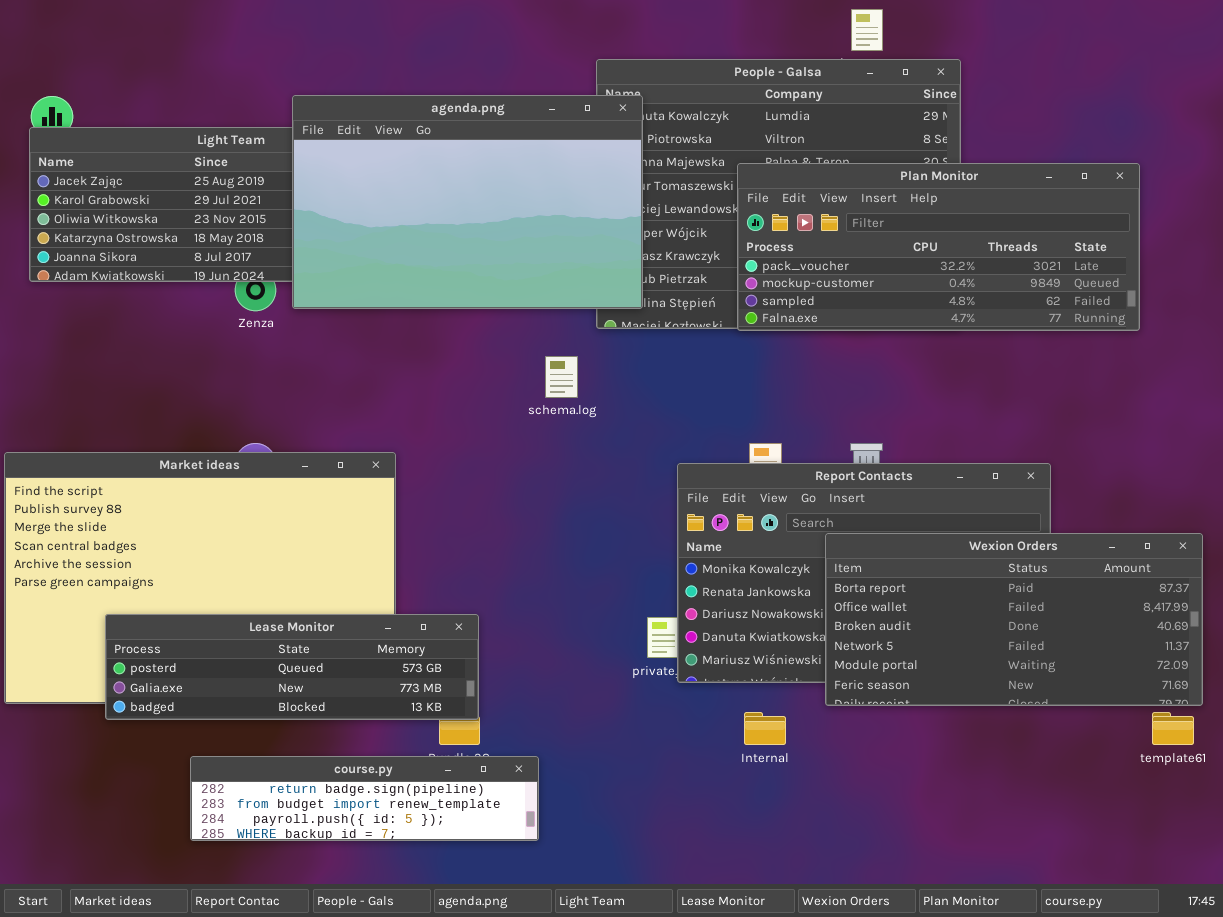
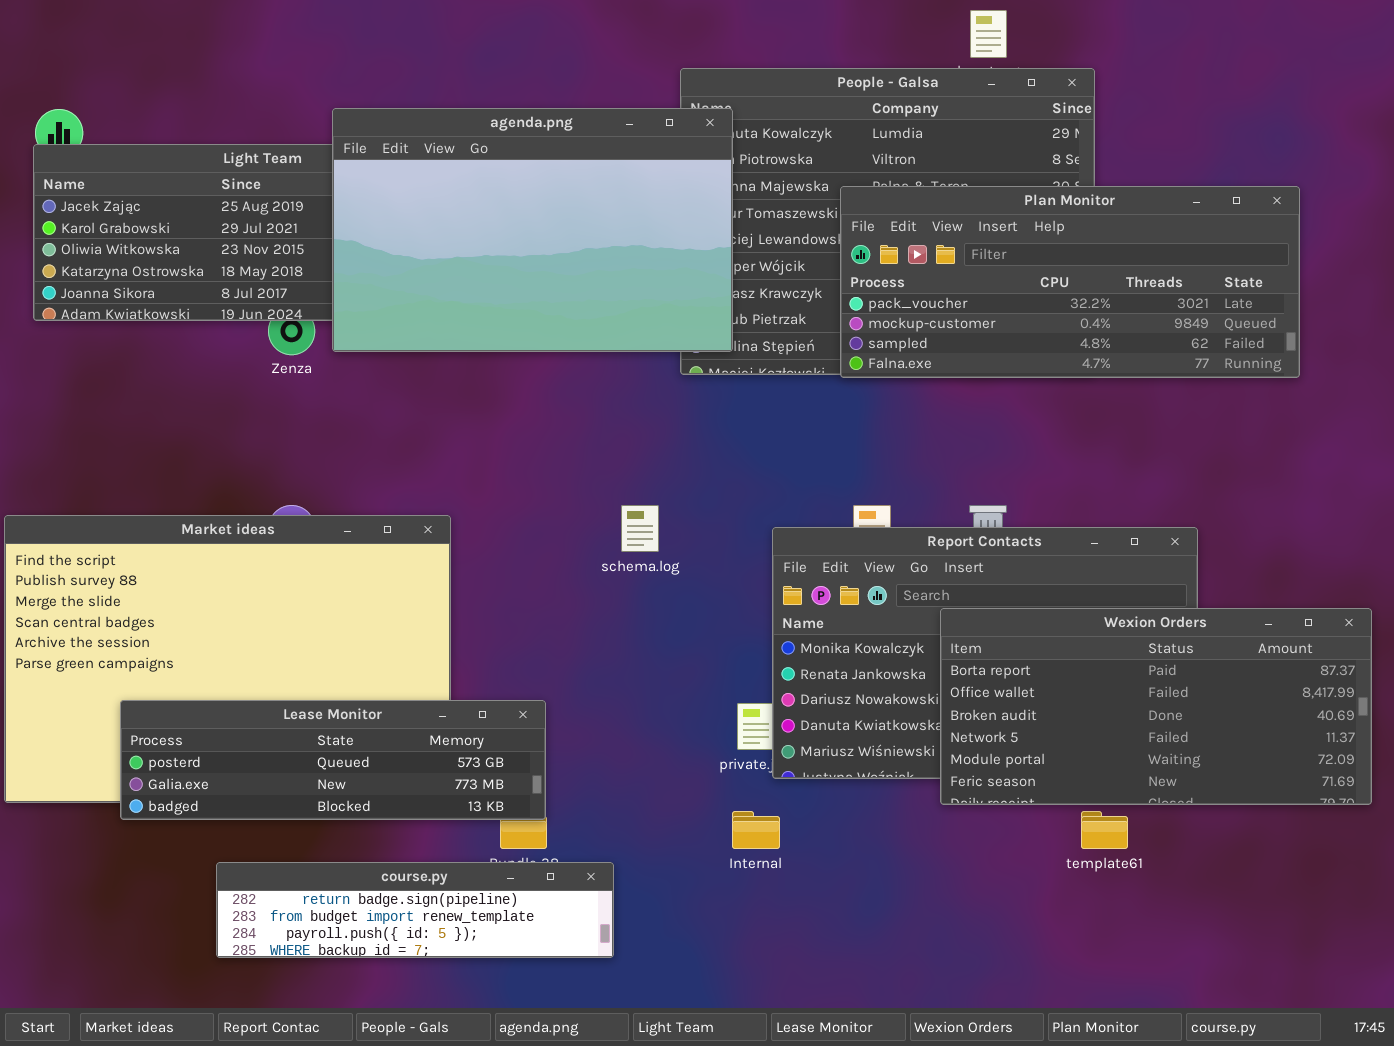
schema.log: [545,356,578,398] -> [621,505,659,552], moved
Internal: [744,712,786,745] -> [732,811,780,849], moved
template61: [1152,712,1194,745] -> [1081,811,1128,849], moved

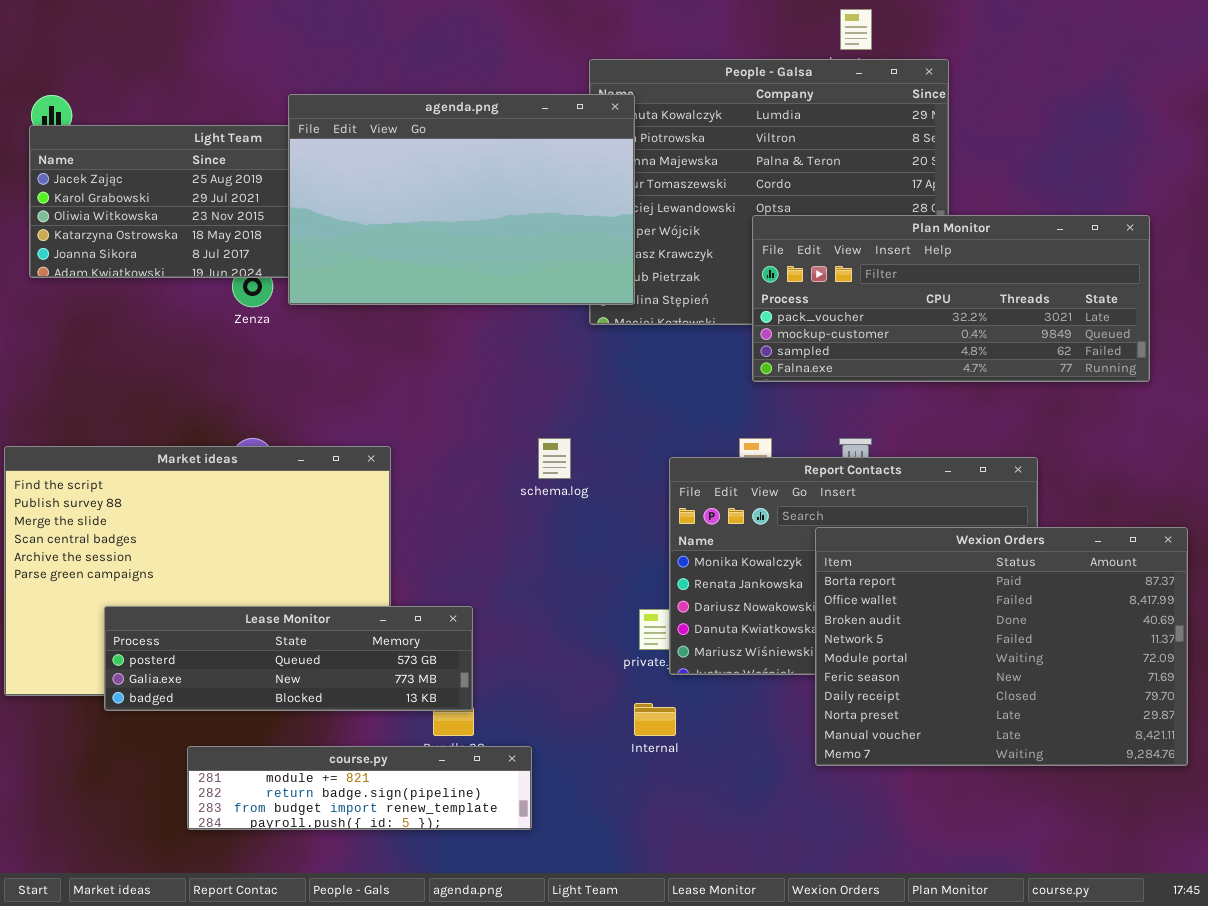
Plan Monitor: [840,186,1300,378] -> [752,215,1150,382], moved
Wexion Orders: [940,608,1372,805] -> [815,527,1188,766], resized
course.py: [216,862,614,958] -> [187,746,532,830], scrolled up 1 row

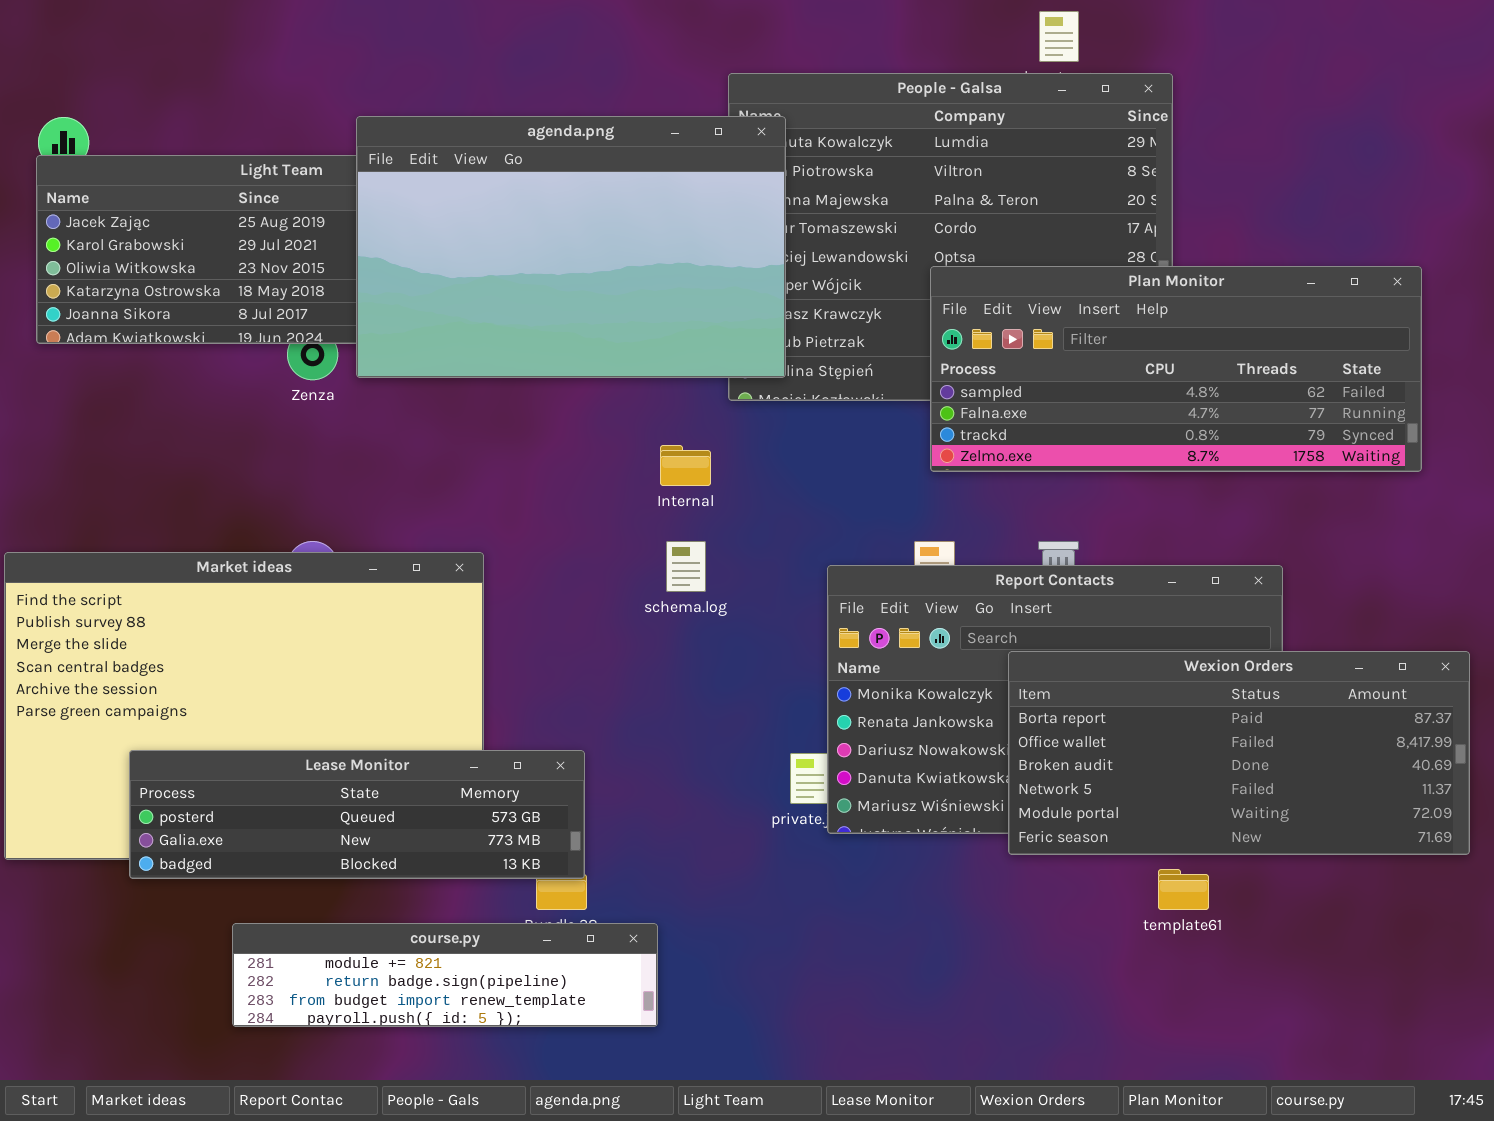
Plan Monitor: [752,215,1150,382] -> [930,266,1422,472], scrolled down 2 rows
Wexion Orders: [815,527,1188,766] -> [1008,651,1470,855], resized
Internal: [634,703,676,736] -> [660,445,711,486], moved

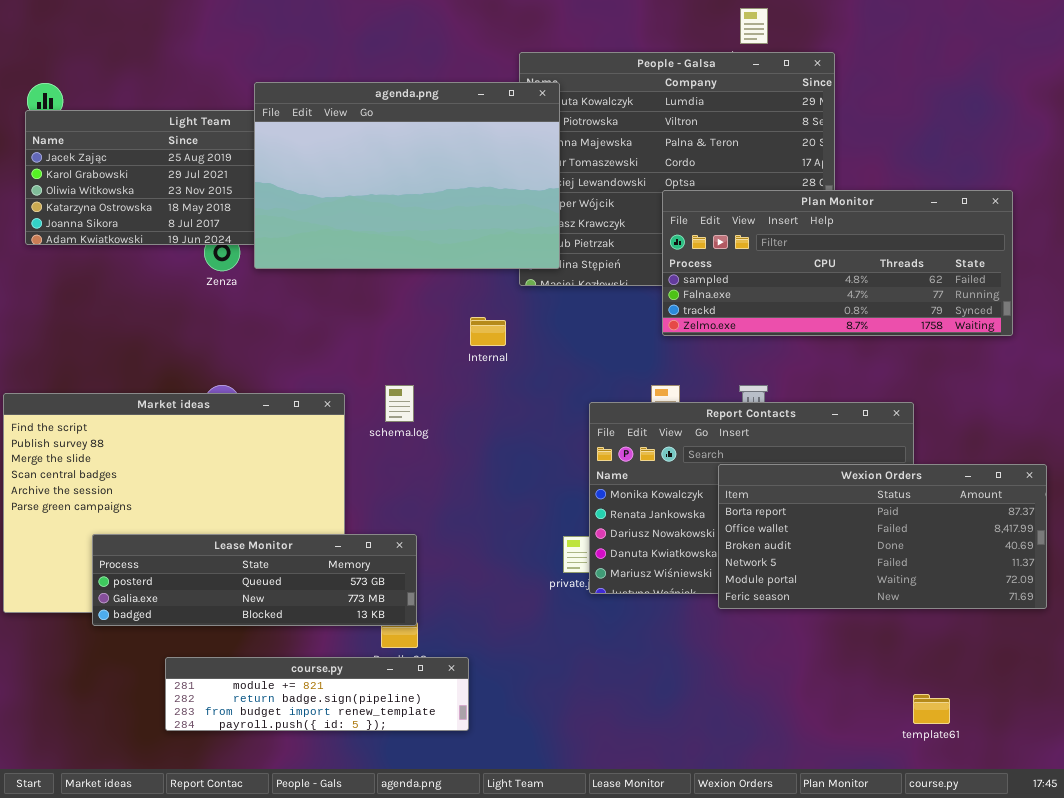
schema.log: [666,541,706,592] -> [385,385,414,422], moved
template61: [1158,869,1209,910] -> [913,694,950,724], moved

